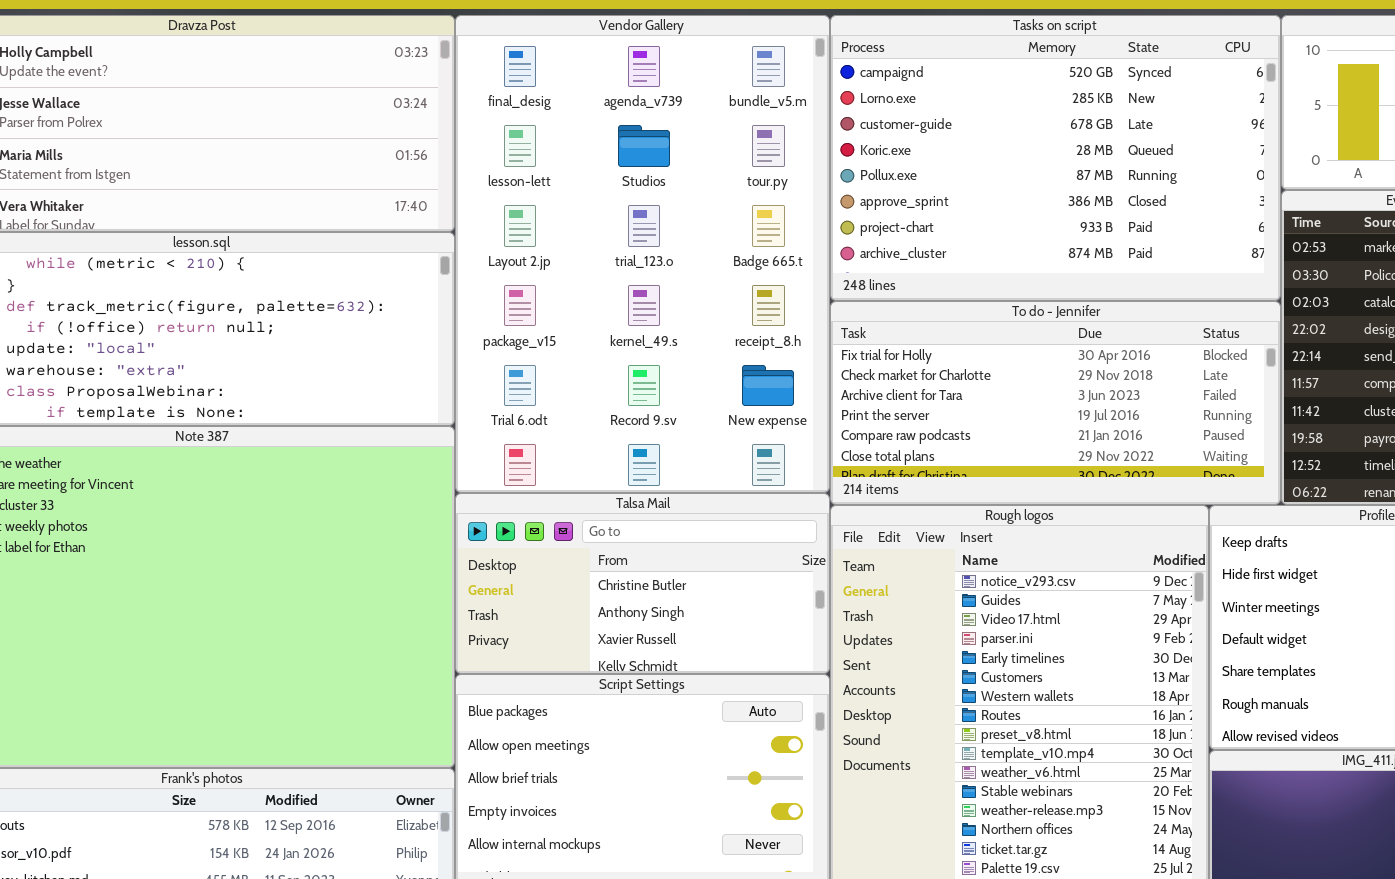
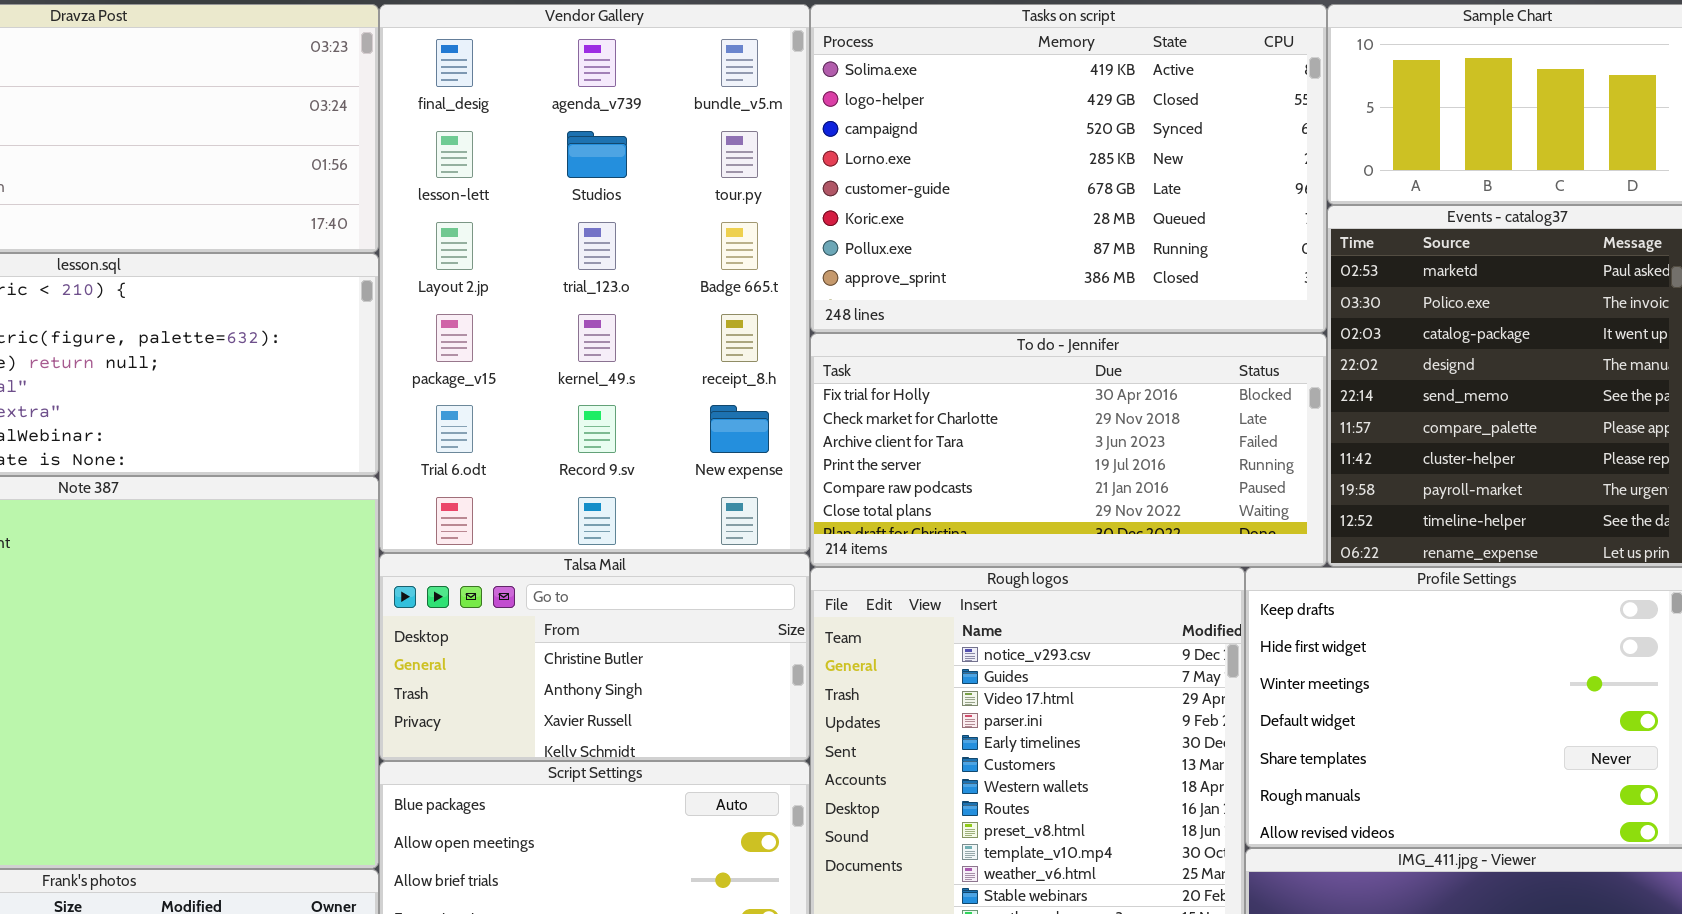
Tasks on script: [830,15,1281,301] -> [810,4,1327,333], scrolled up 2 rows

